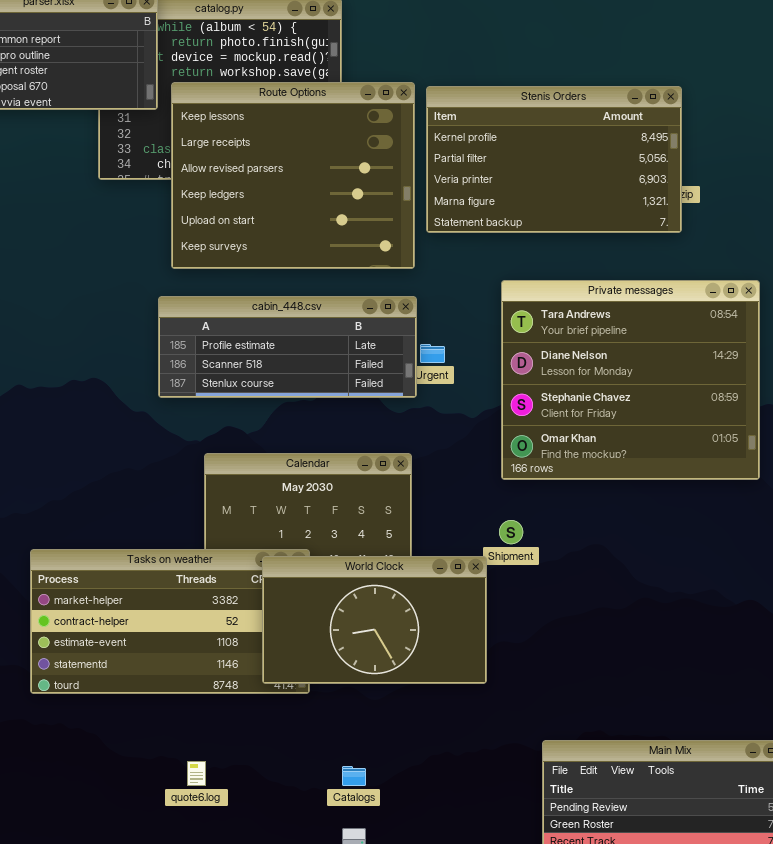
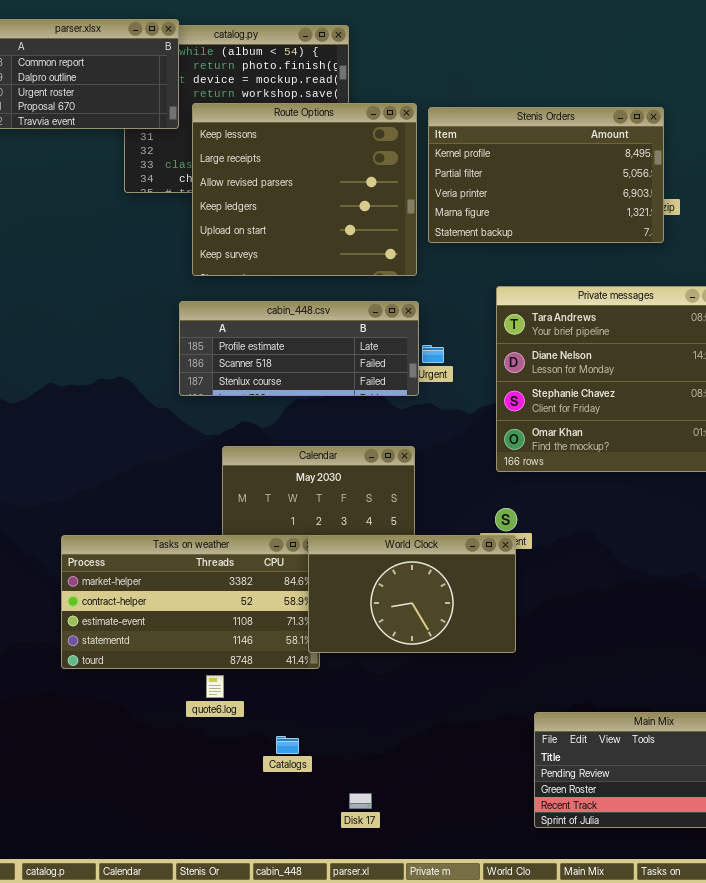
World Clock: [262,556,487,684] -> [308,535,516,653], moved
quote6.log: [187,761,206,786] -> [206,675,224,698], moved
Catalogs: [342,766,366,786] -> [276,736,299,754], moved

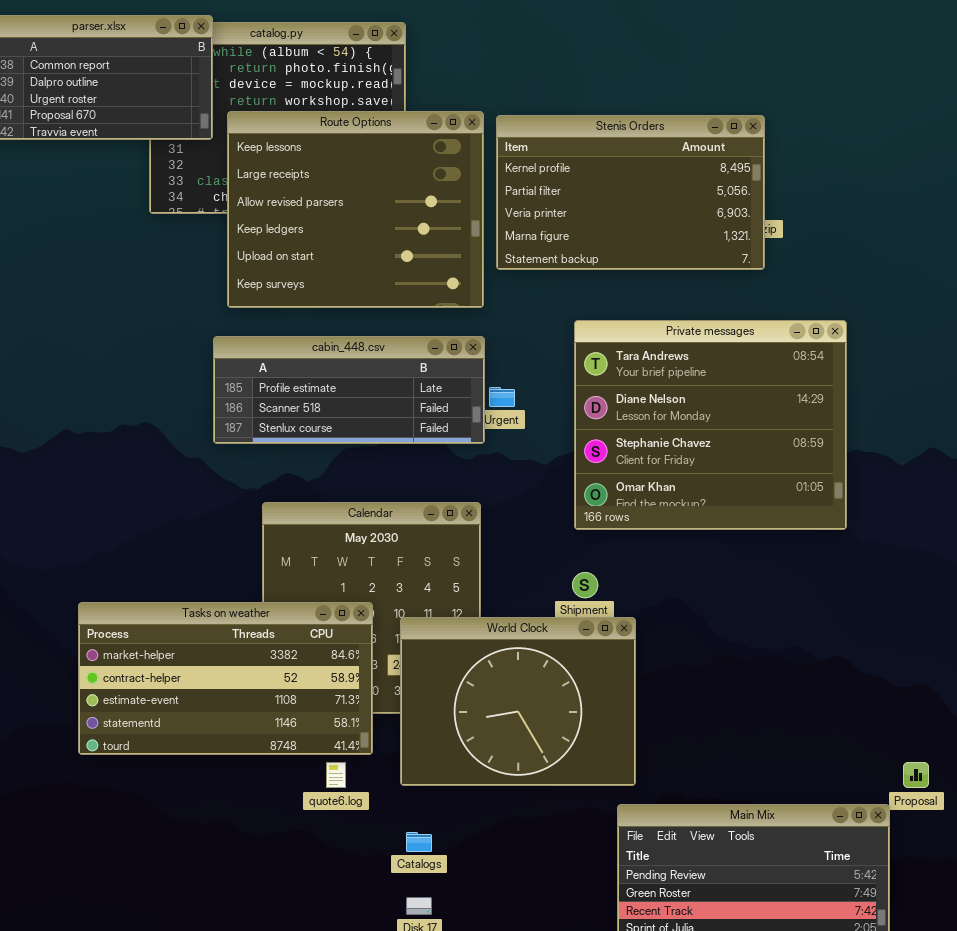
World Clock: [308,535,516,653] -> [400,617,636,786], moved, resized
quote6.log: [206,675,224,698] -> [326,762,346,788], moved
Catalogs: [276,736,299,754] -> [406,832,432,852], moved

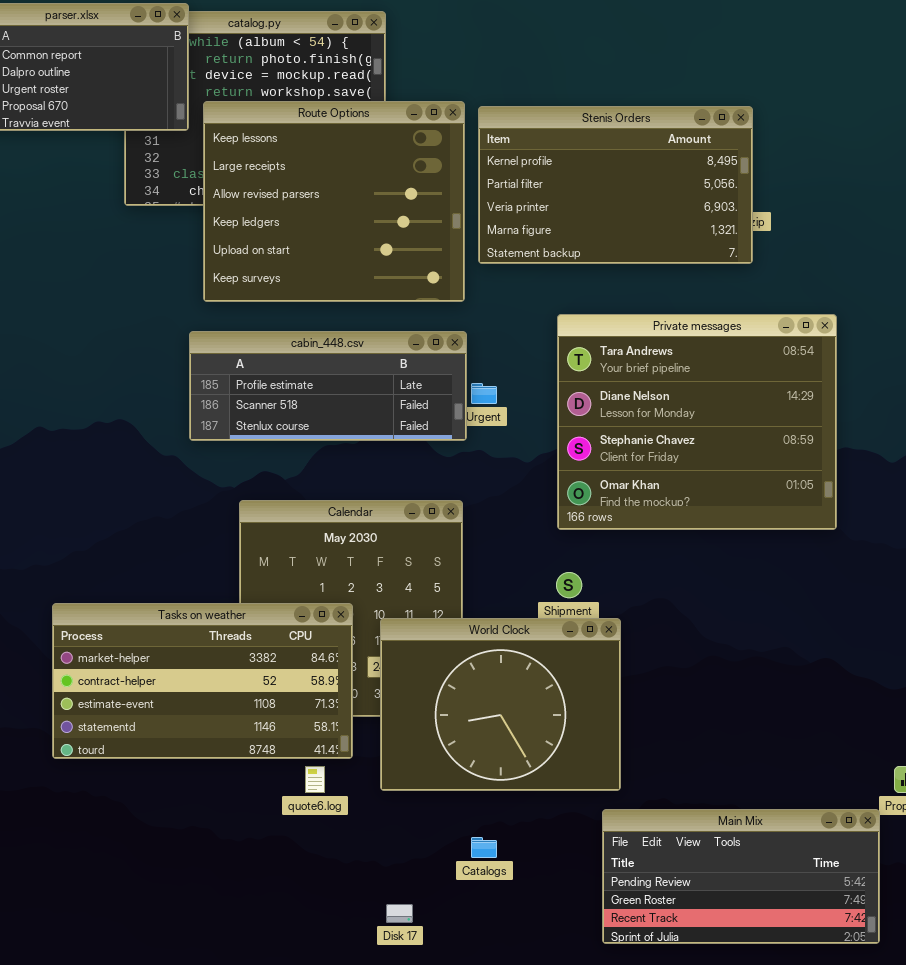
Catalogs: [406,832,432,852] -> [471,837,497,858], moved

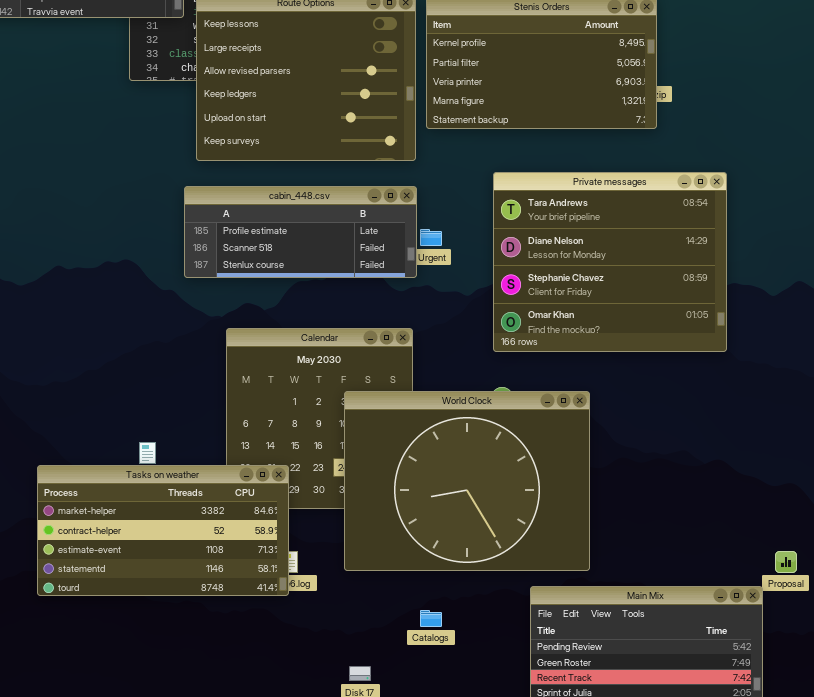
Tasks on weather: [52,603,353,759] -> [37,465,289,596], moved
World Clock: [380,618,621,791] -> [344,391,590,571], resized

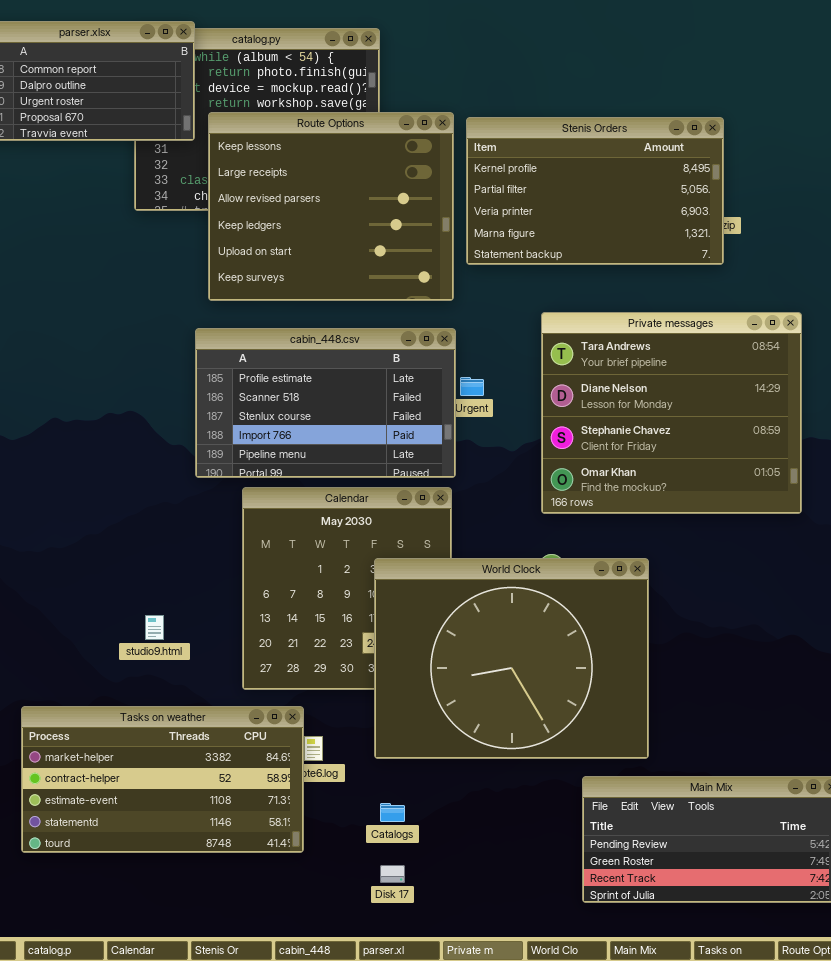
cabin_448.csv: [184,186,417,278] -> [195,328,456,478], resized
Tasks on weather: [37,465,289,596] -> [21,706,304,853], moved
Catalogs: [420,610,442,627] -> [380,803,405,822], moved

